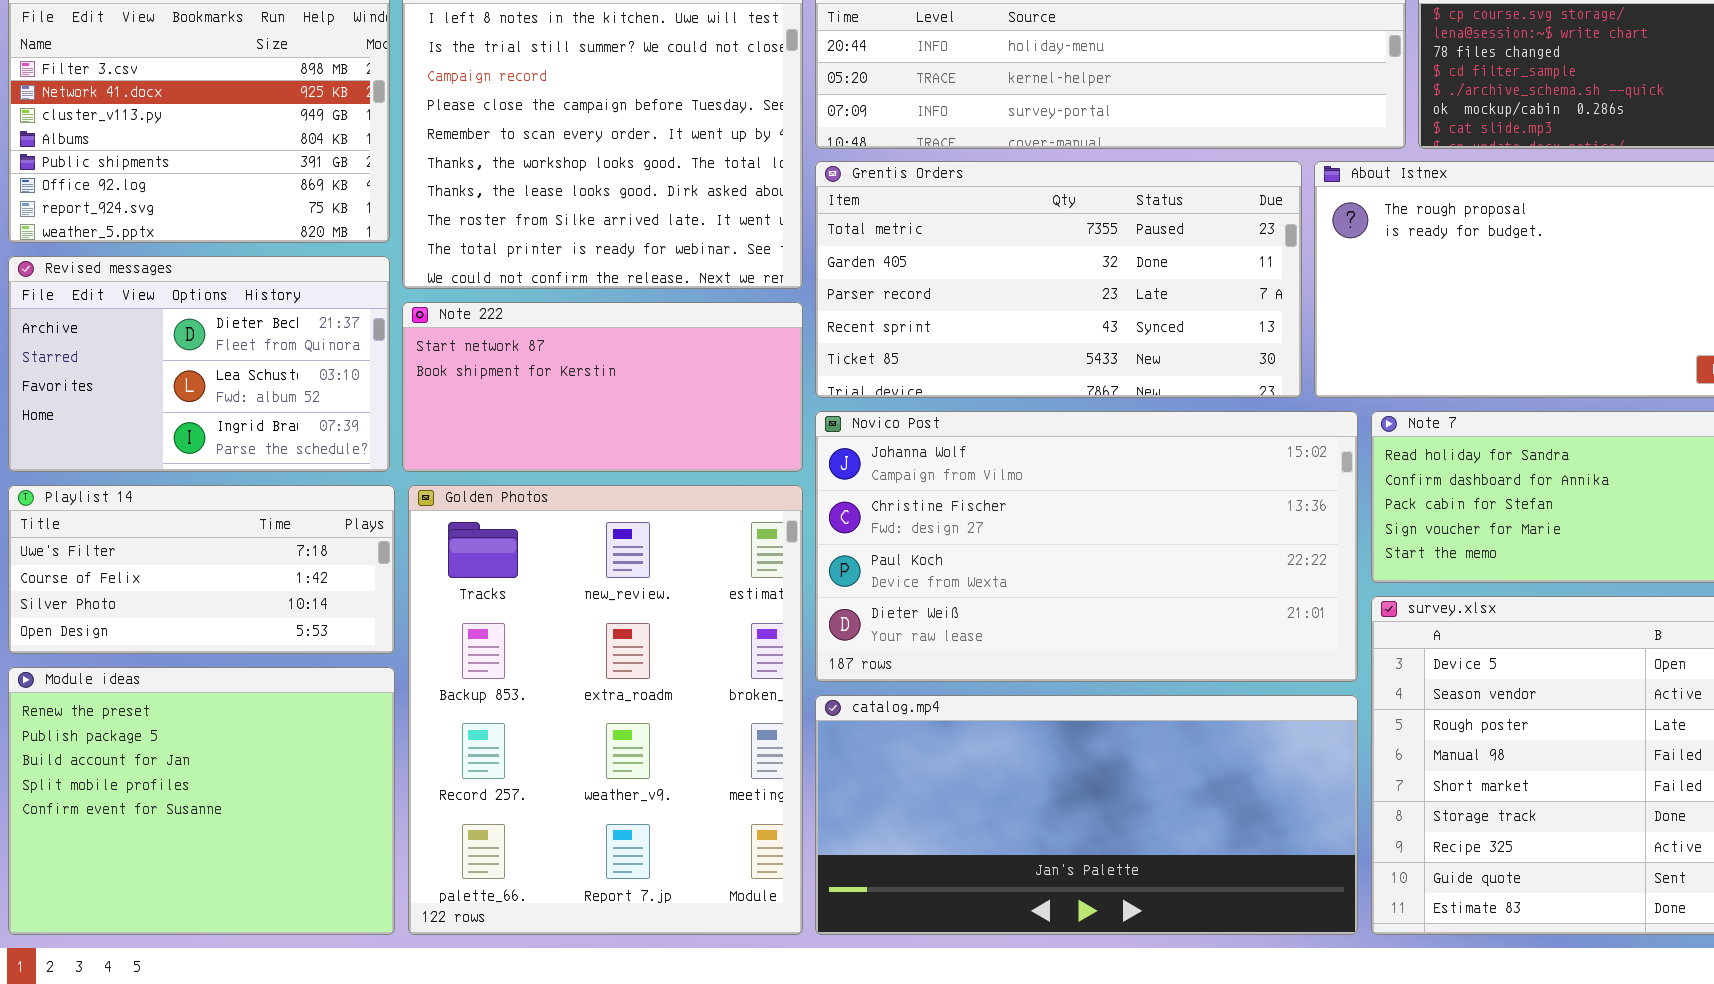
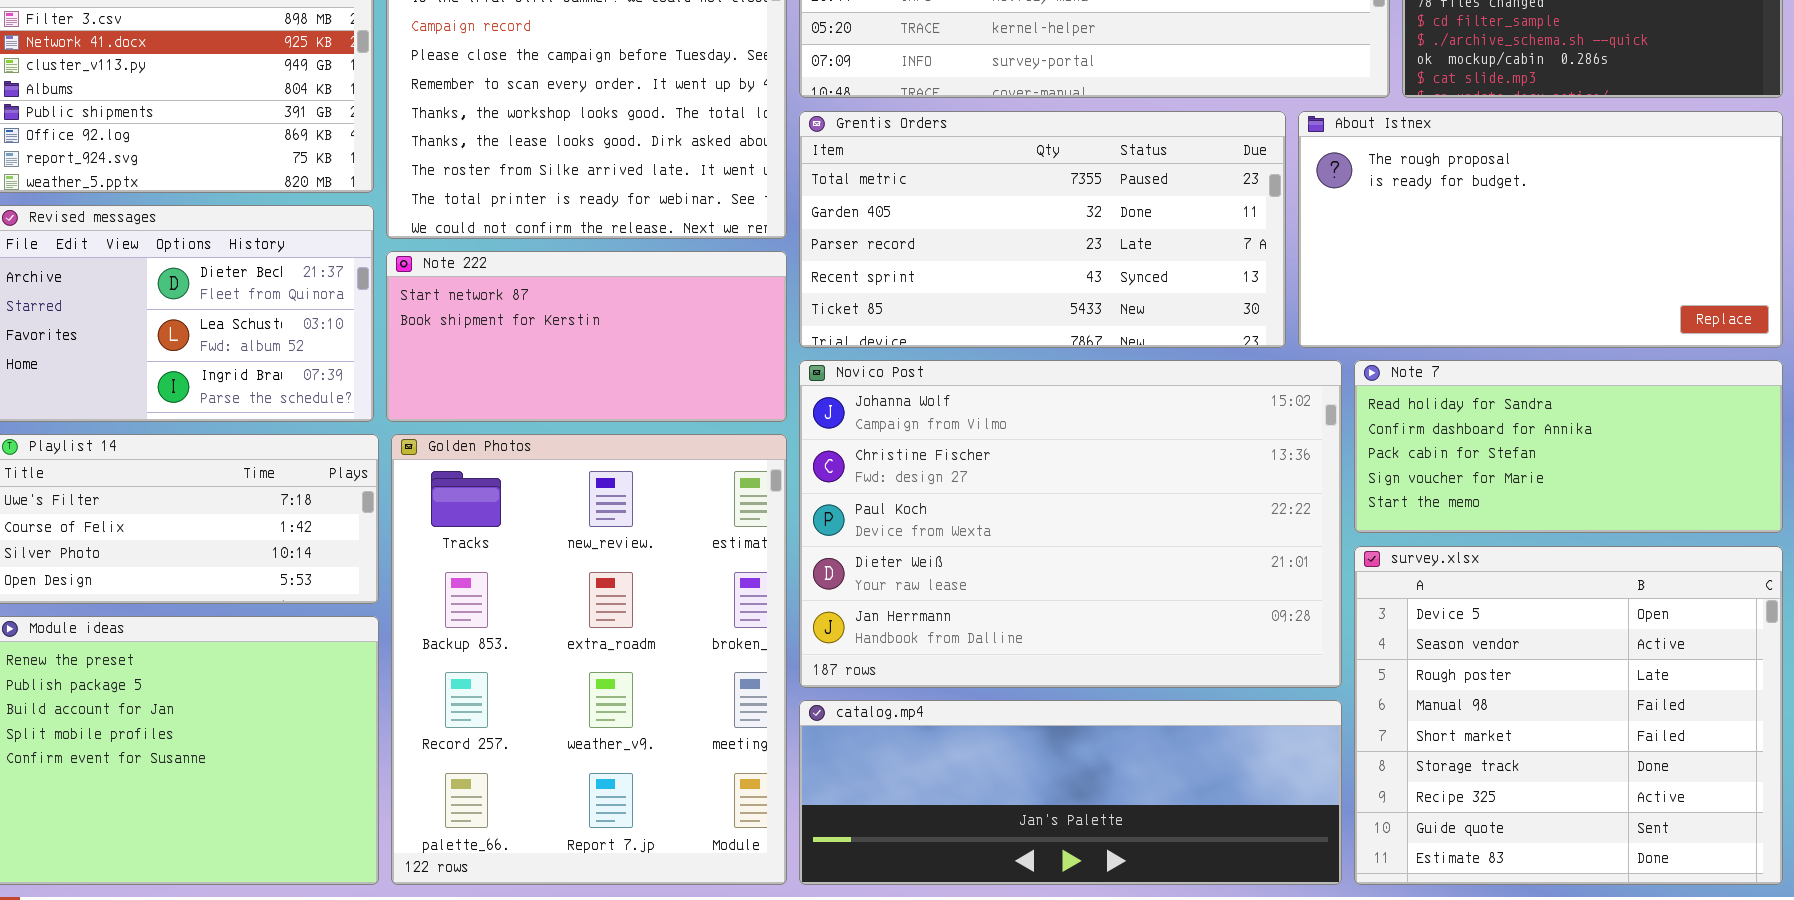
Novico Post: [815,411,1358,682] -> [799,360,1342,688], resized
catalog.mp4: [815,695,1358,935] -> [799,700,1342,885], resized

